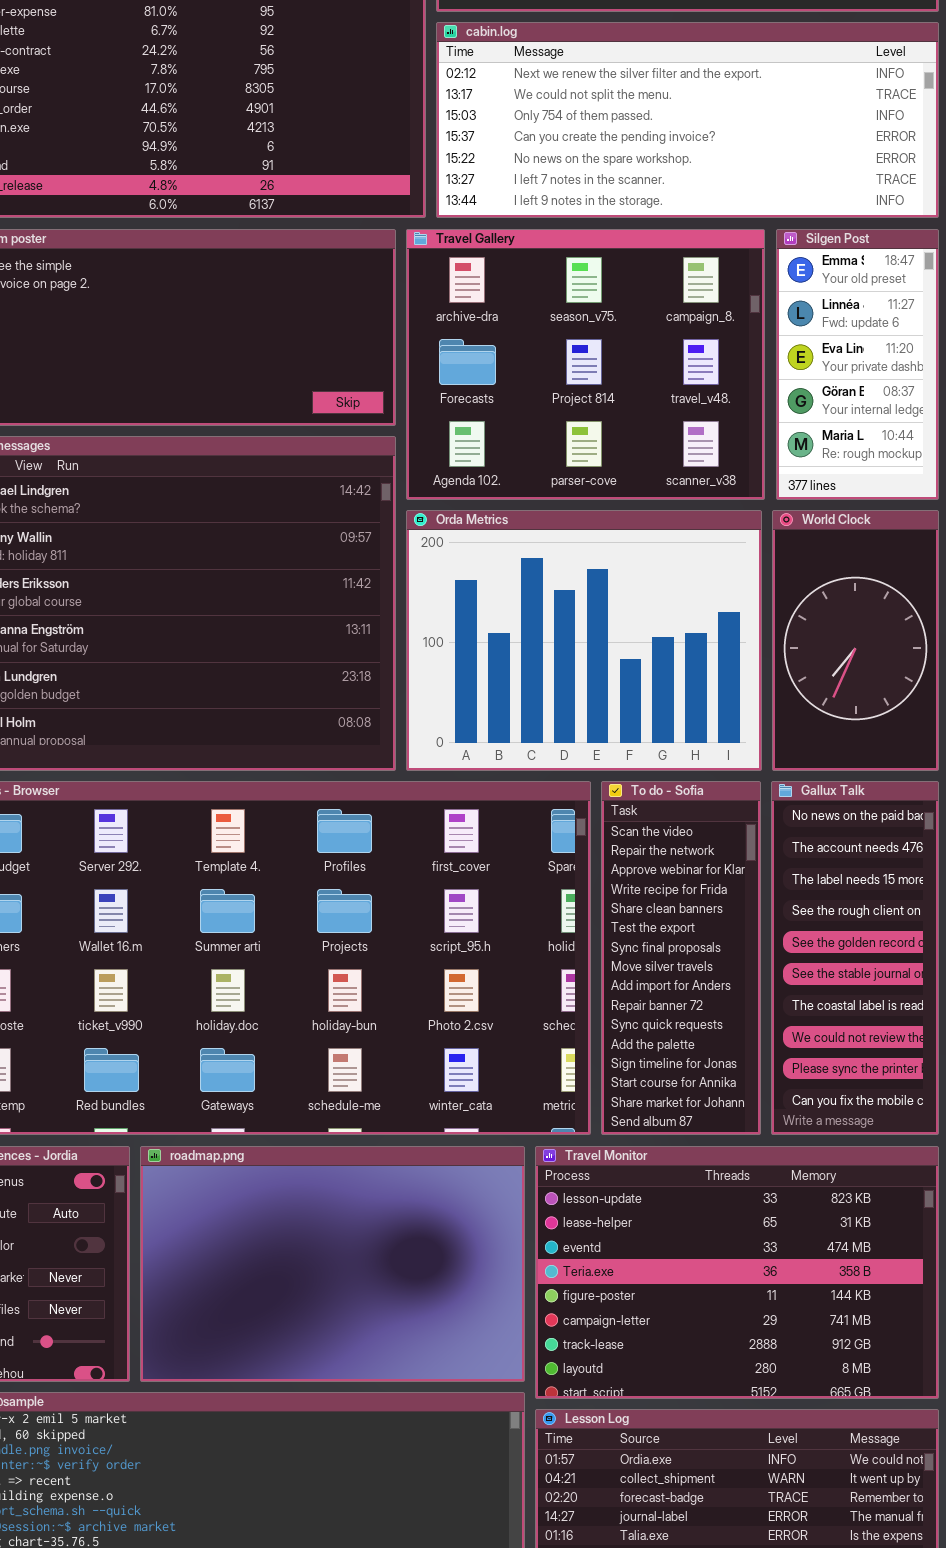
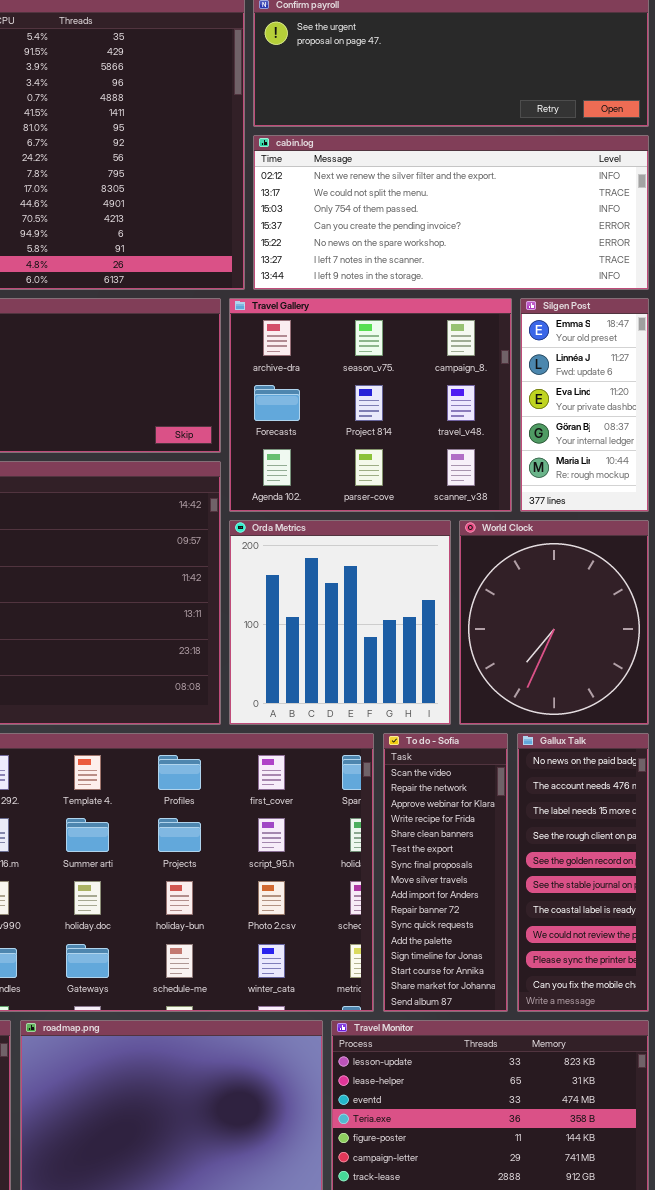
Orda Metrics: [406,510,762,771] -> [229,520,451,725], resized
World Clock: [772,510,939,771] -> [459,520,649,725], resized

